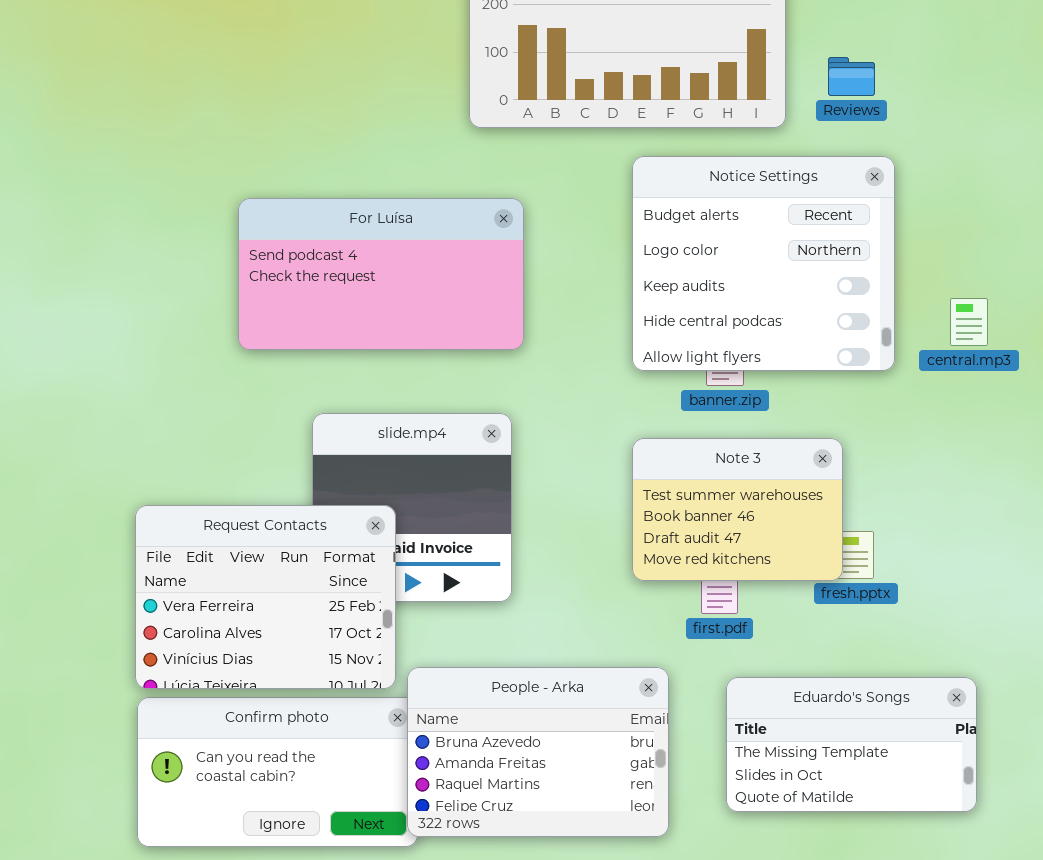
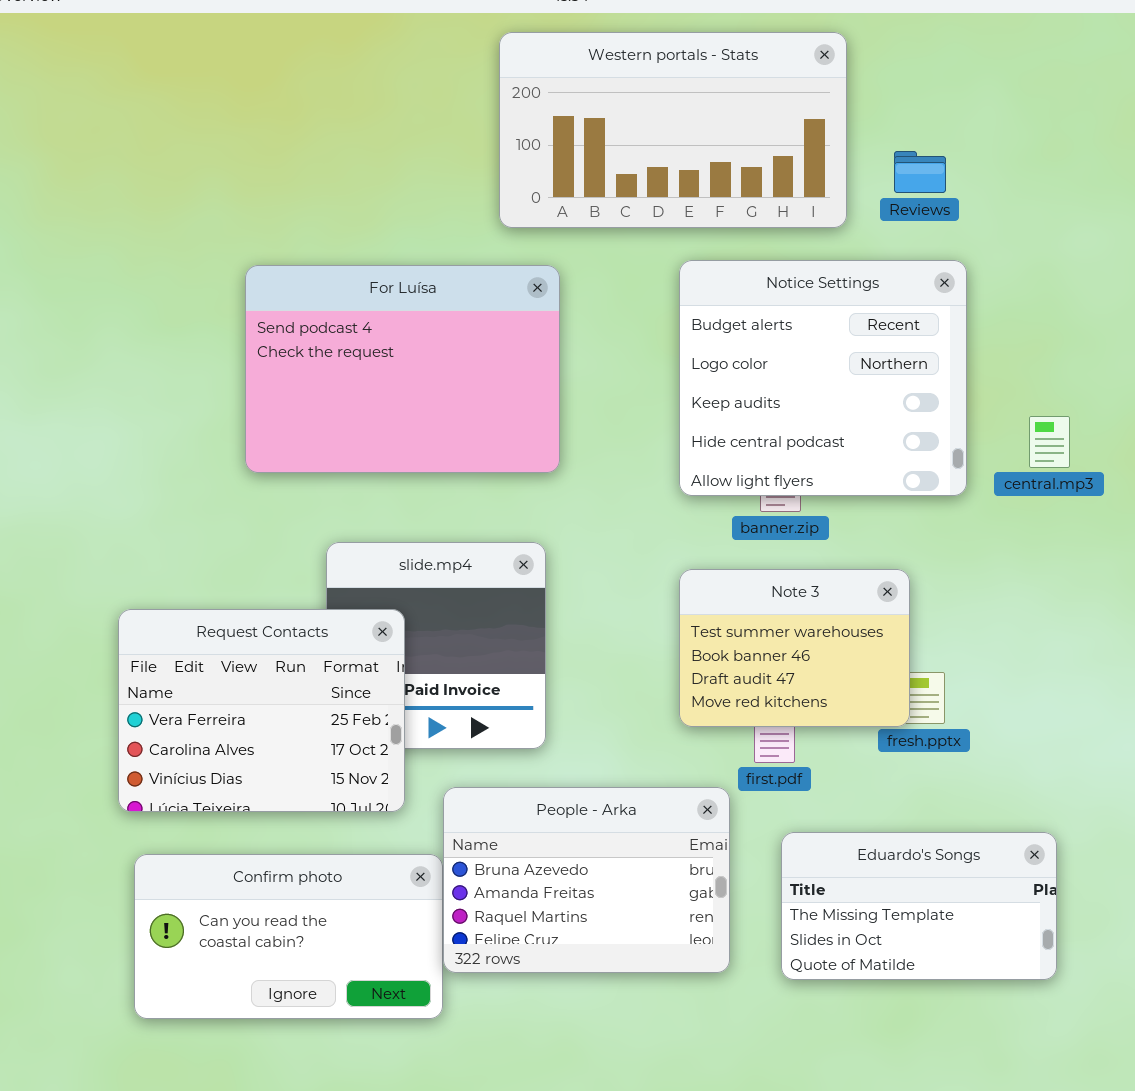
For Luísa: [238,198,524,350] -> [245,265,560,473], resized
Request Contacts: [135,505,396,689] -> [118,609,405,812], moved
People - Arka: [407,667,669,837] -> [443,787,730,973], moved

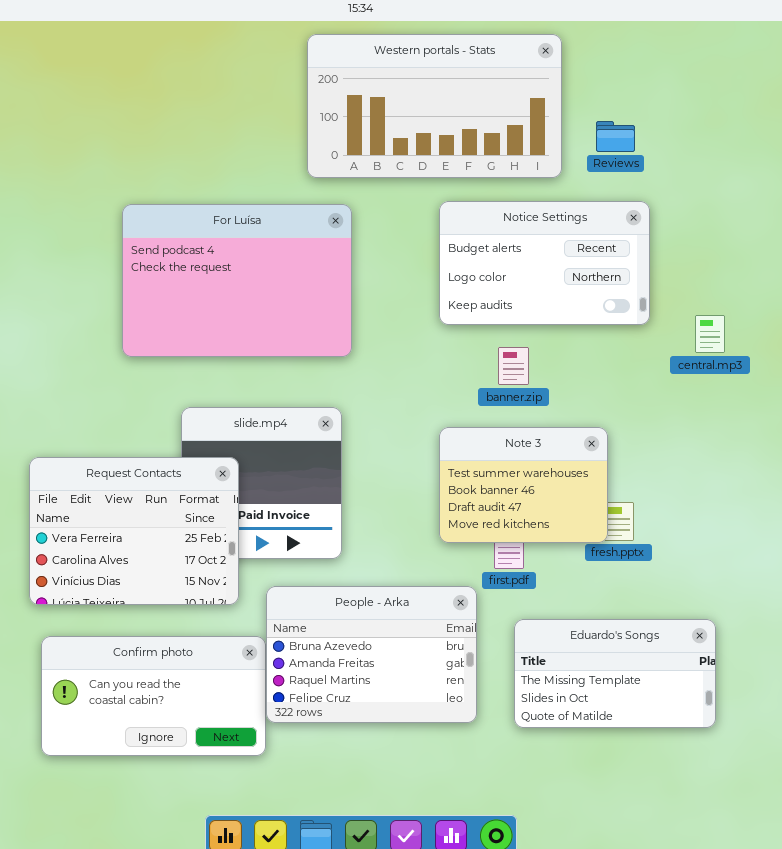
Notice Settings: [679,260,967,496] -> [439,201,650,325], resized

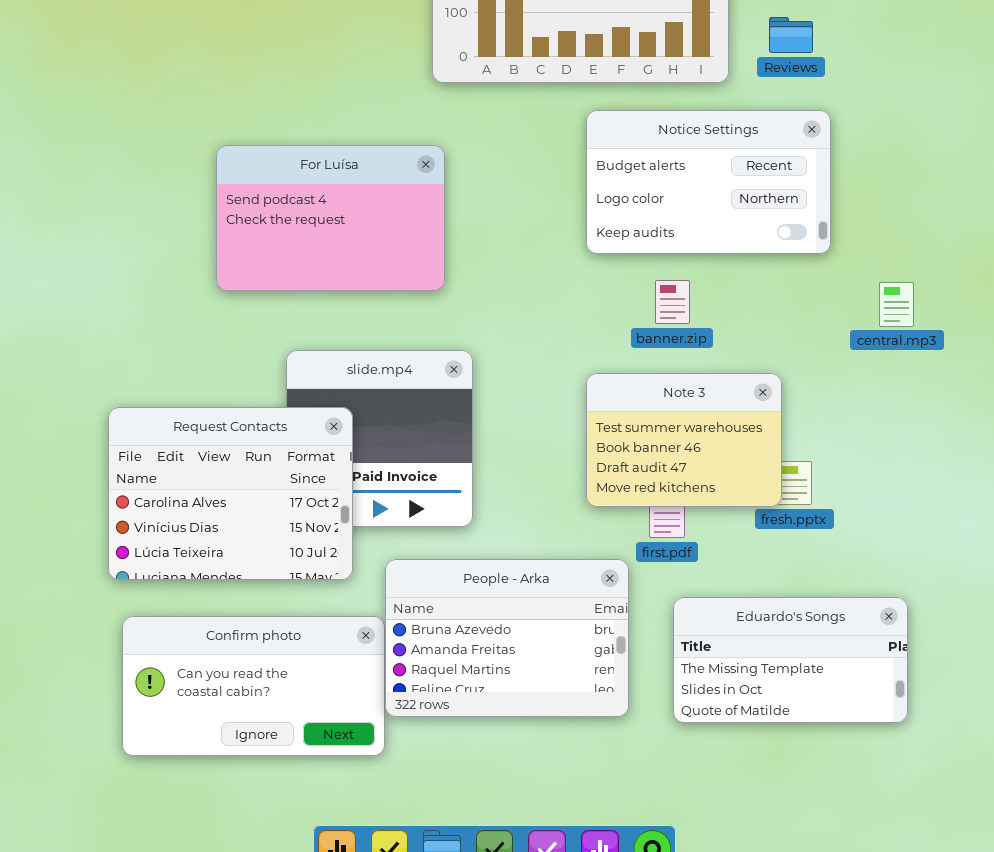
For Luísa: [122,204,352,357] -> [216,145,445,291], resized
central.mp3: [695,315,725,353] -> [879,282,914,327], moved
Request Contacts: [29,457,239,605] -> [108,407,353,580], scrolled down 1 row

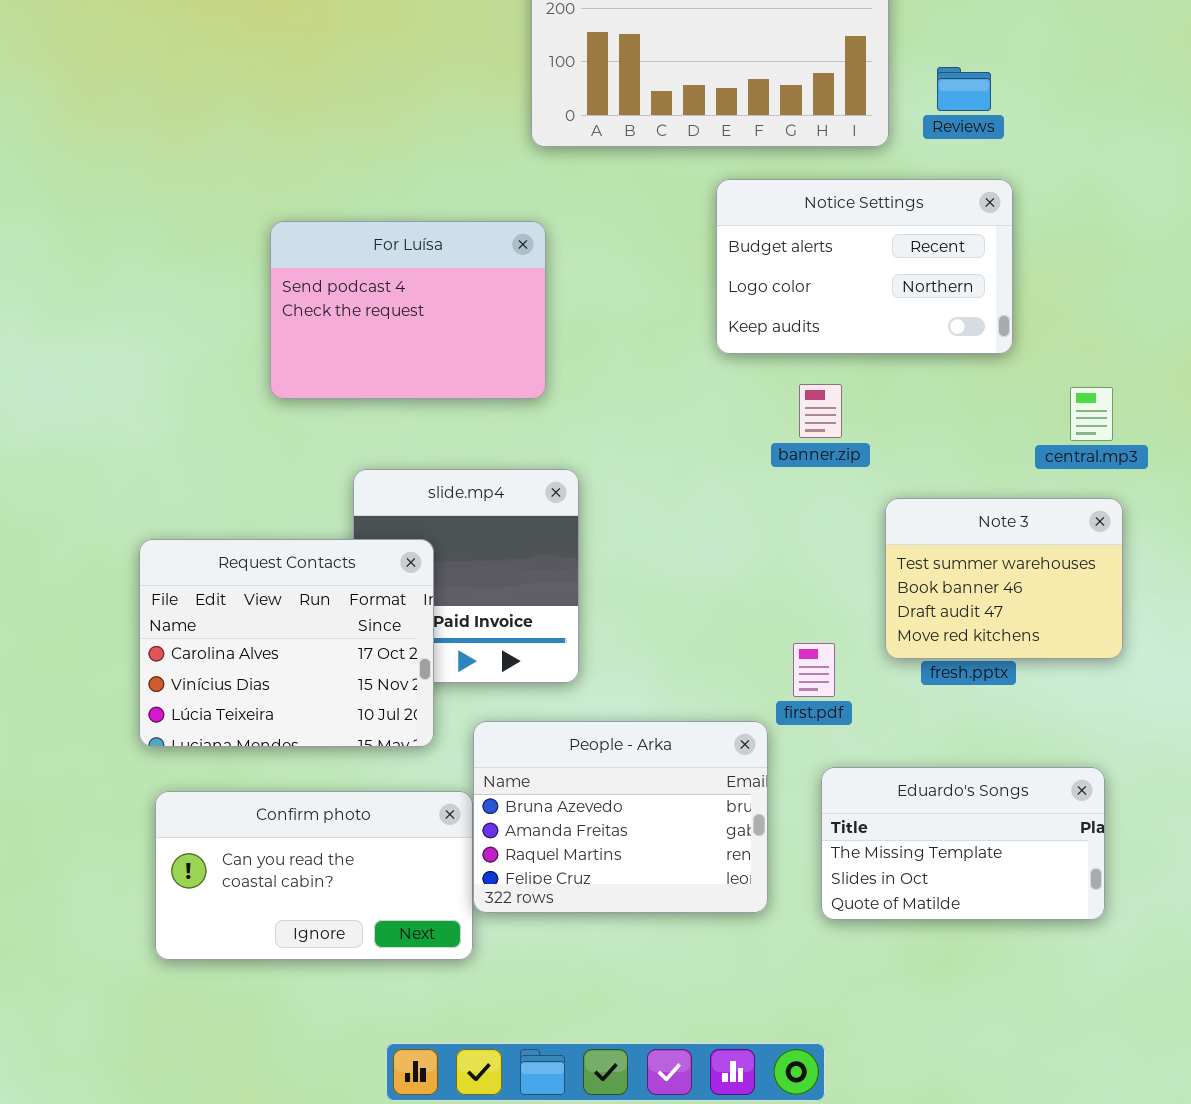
Note 3: [586,373,782,507] -> [885,498,1123,659], moved

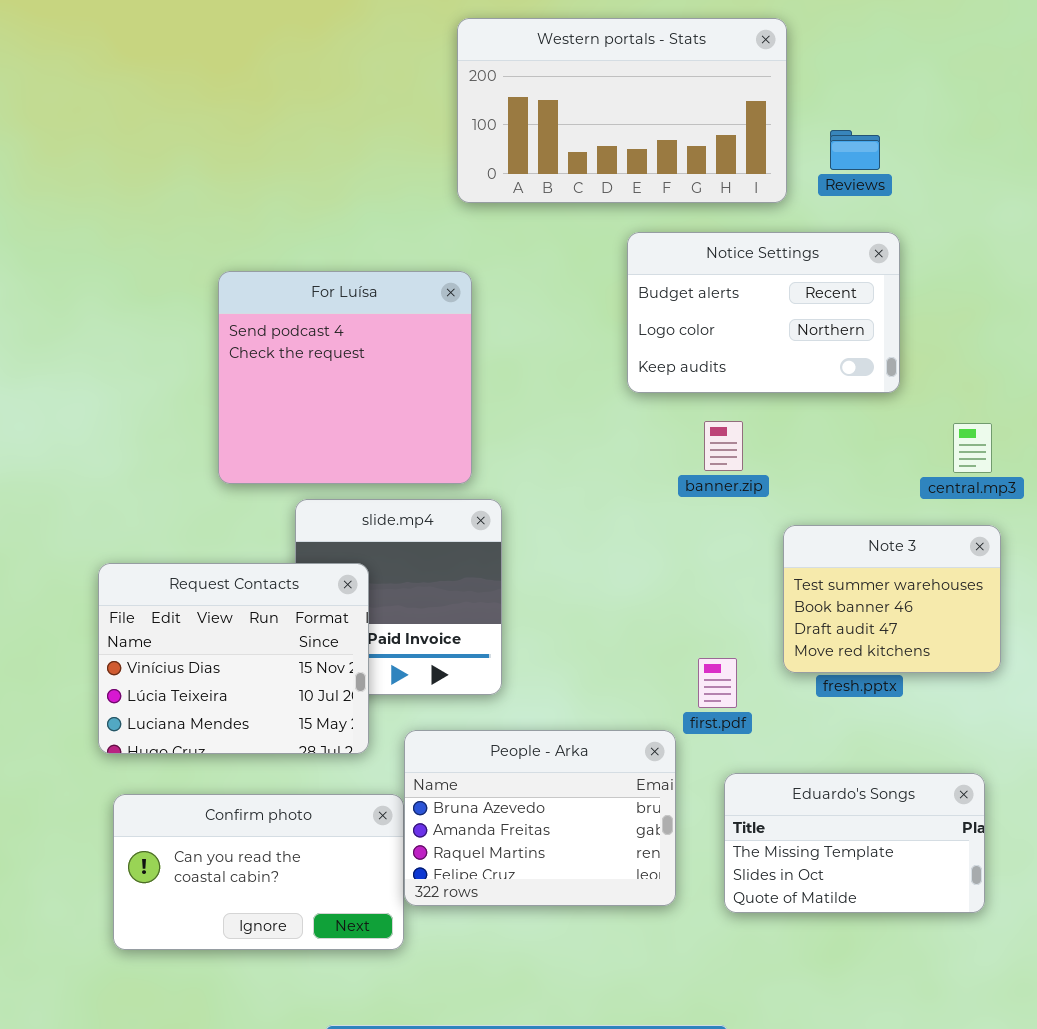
For Luísa: [270,221,546,399] -> [218,271,472,484], resized
Request Contacts: [139,539,434,747] -> [98,563,369,754], scrolled down 1 row

